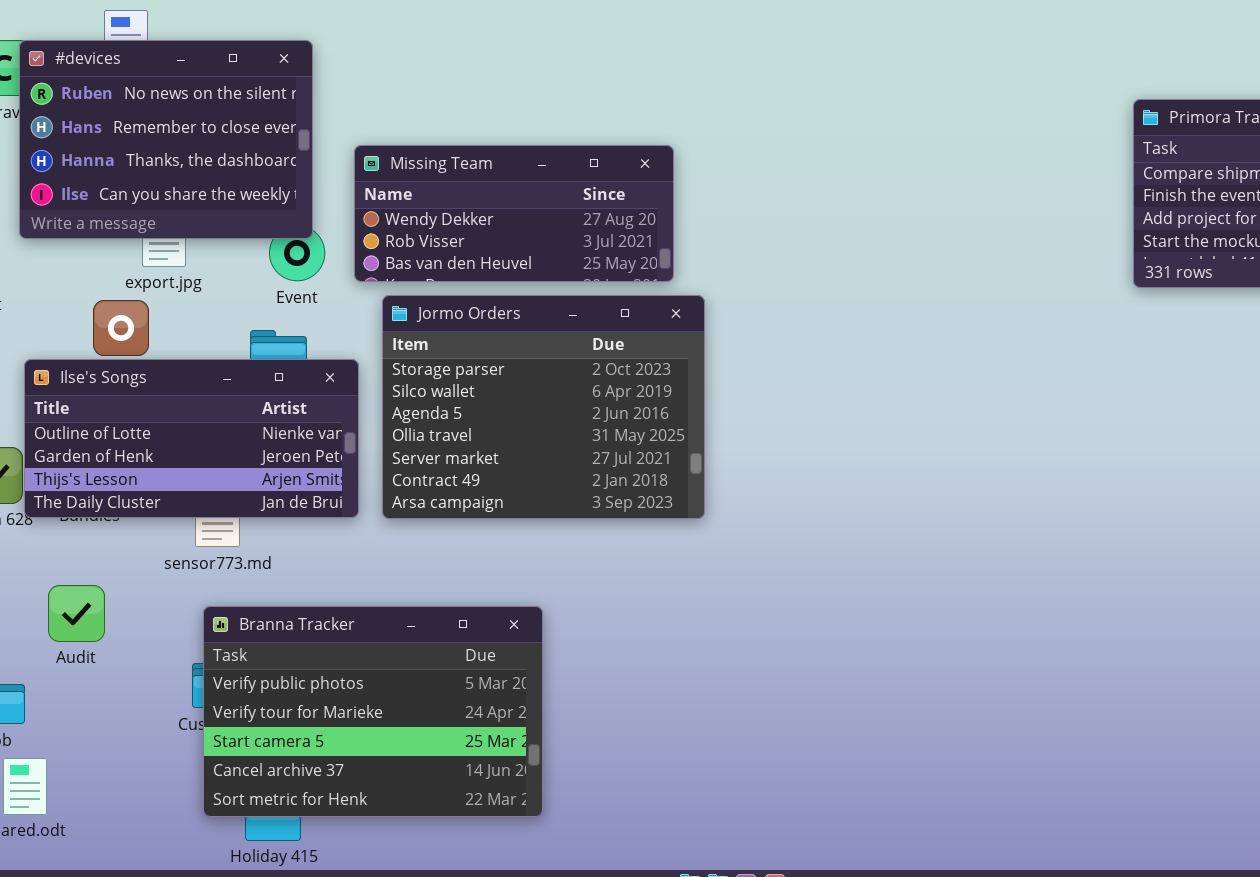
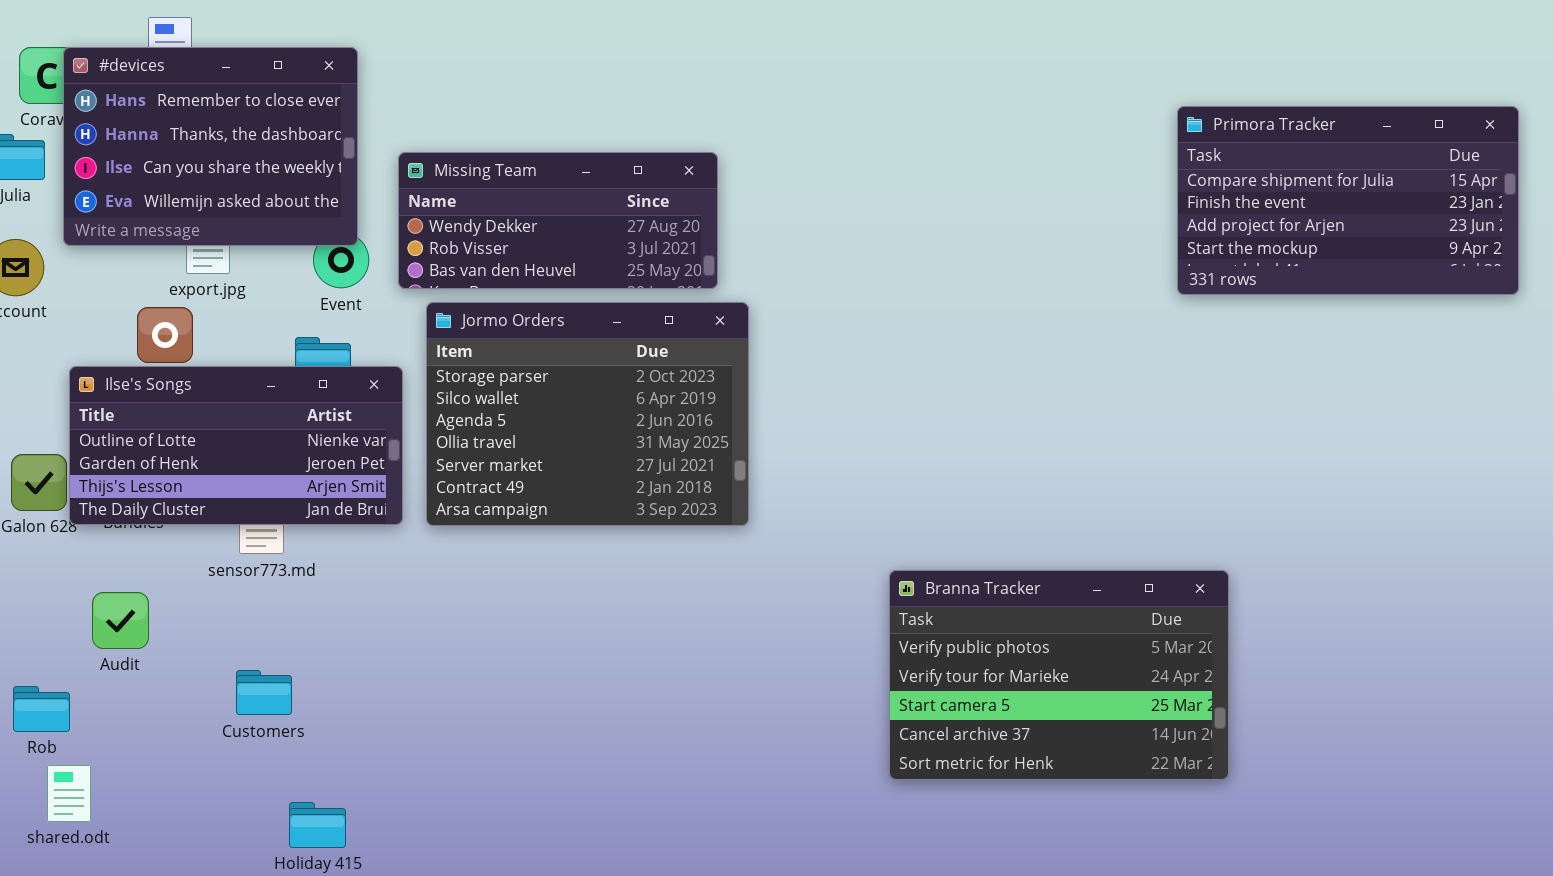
#devices: [19,40,313,239] -> [63,47,358,246], scrolled down 1 row
Branna Tracker: [203,606,543,817] -> [889,570,1229,780], moved

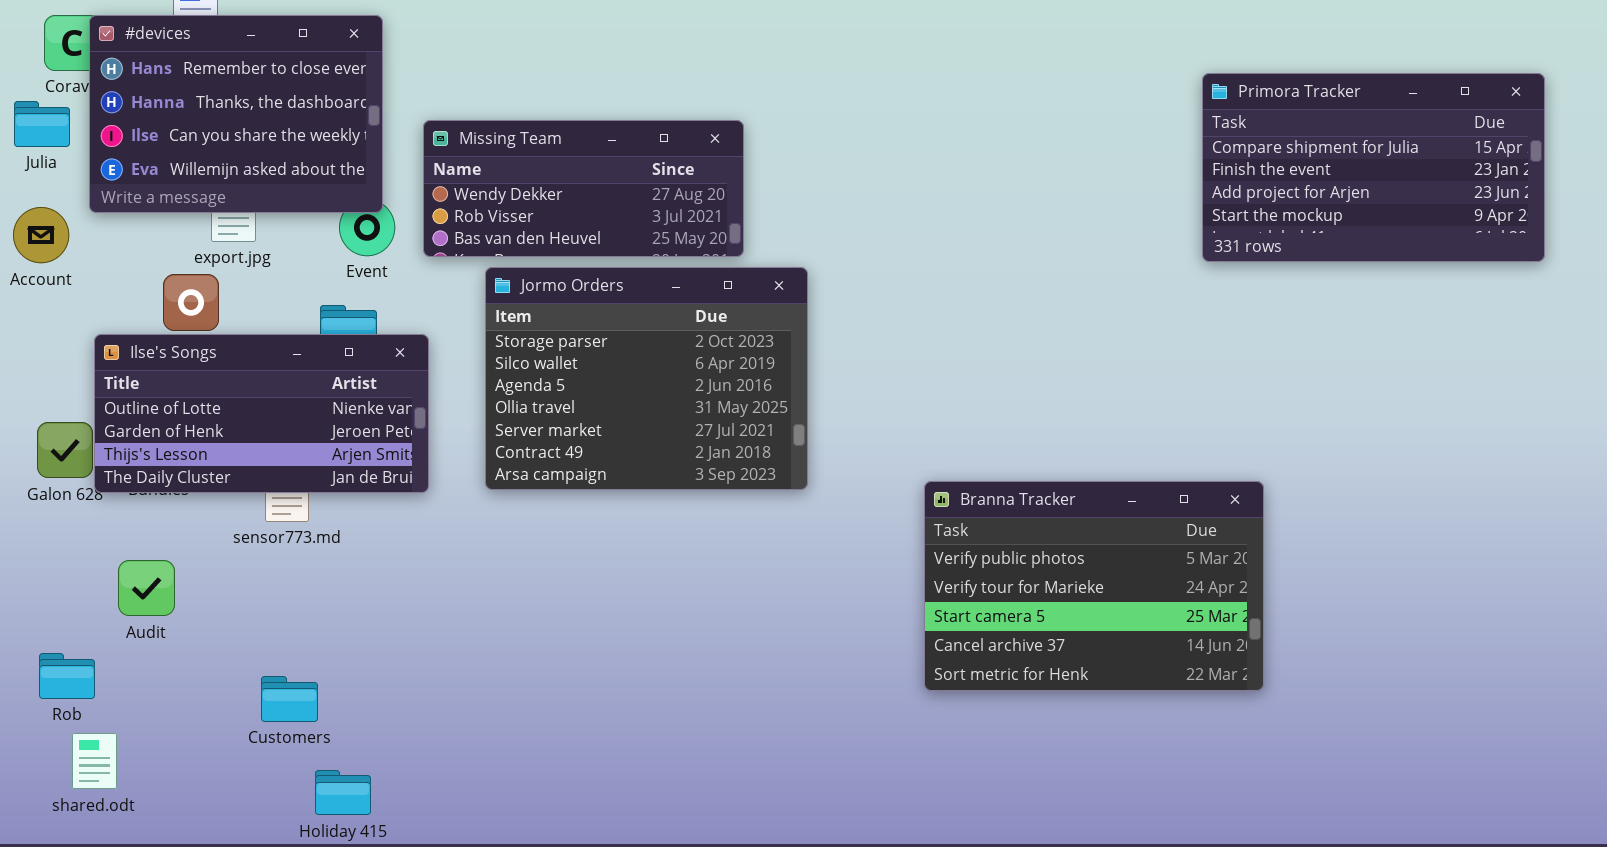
Jormo Orders: [426,302,749,526] -> [485,267,808,490], moved
Branna Tracker: [889,570,1229,780] -> [924,481,1264,691], moved
Customers: [236,670,292,715] -> [261,676,318,722], moved

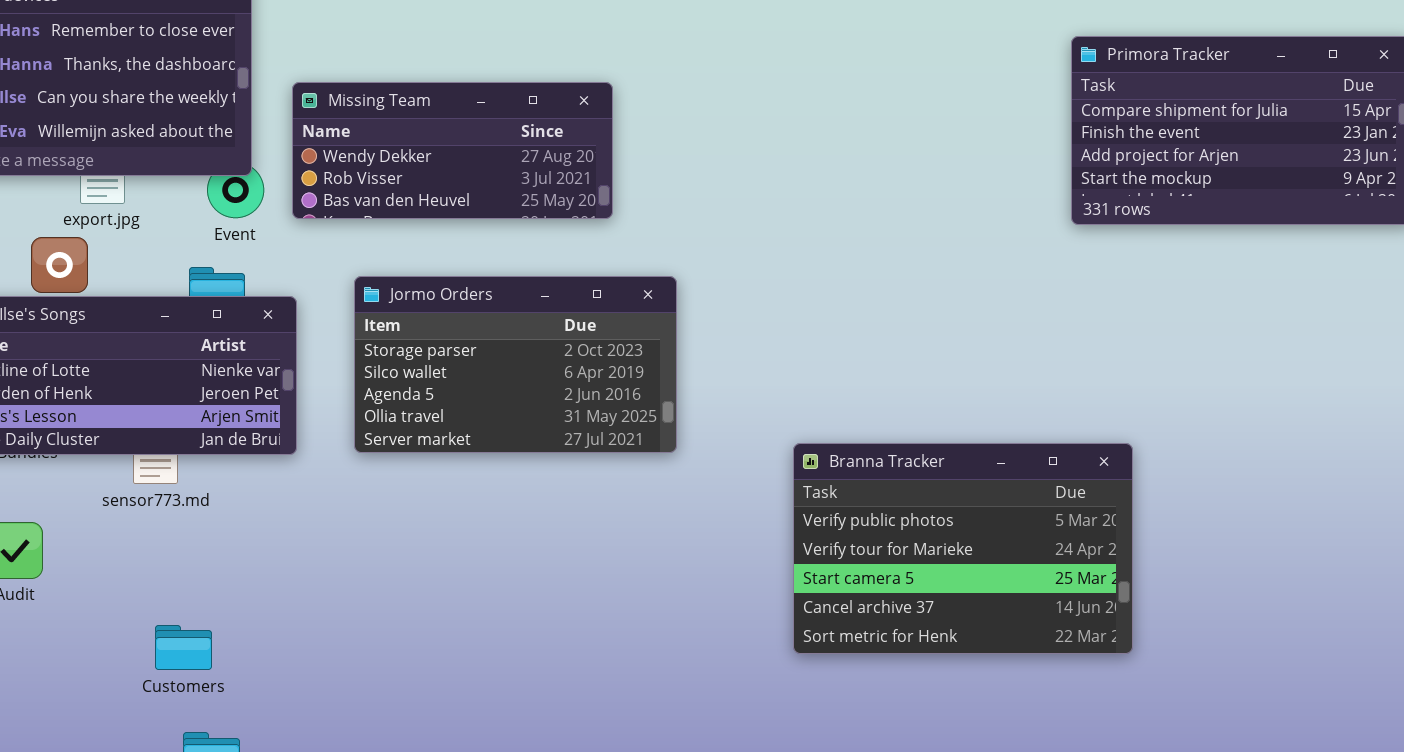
Jormo Orders: [485,267,808,490] -> [354,276,677,453], resized
Customers: [261,676,318,722] -> [155,625,212,670], moved

